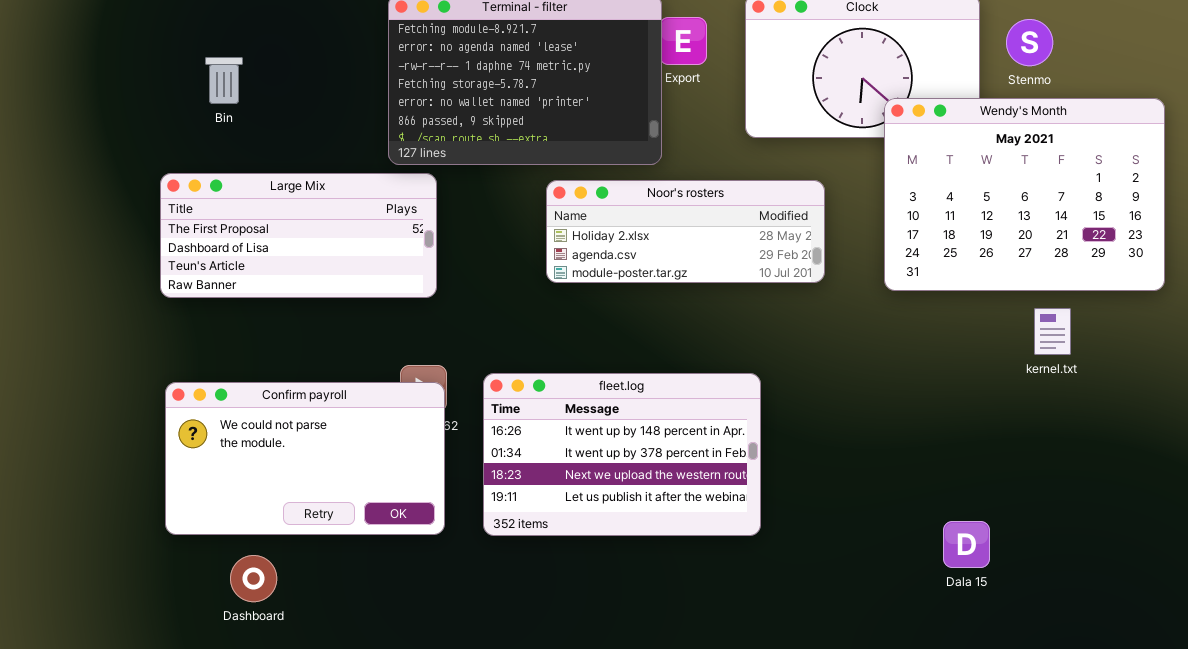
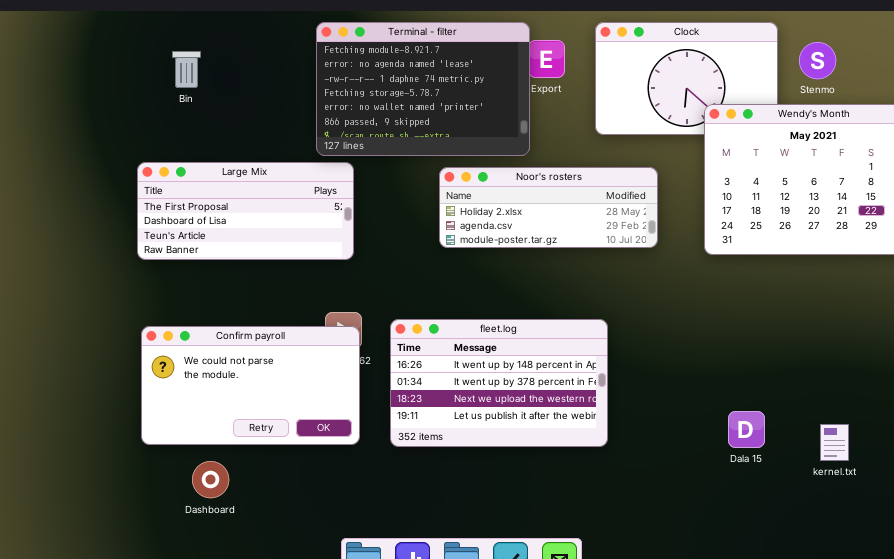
Bin: [205,57,243,104] -> [172,51,201,88], moved
kernel.txt: [1034,308,1071,355] -> [820,424,849,461], moved
Dala 15: [943,521,990,568] -> [728,411,765,448], moved

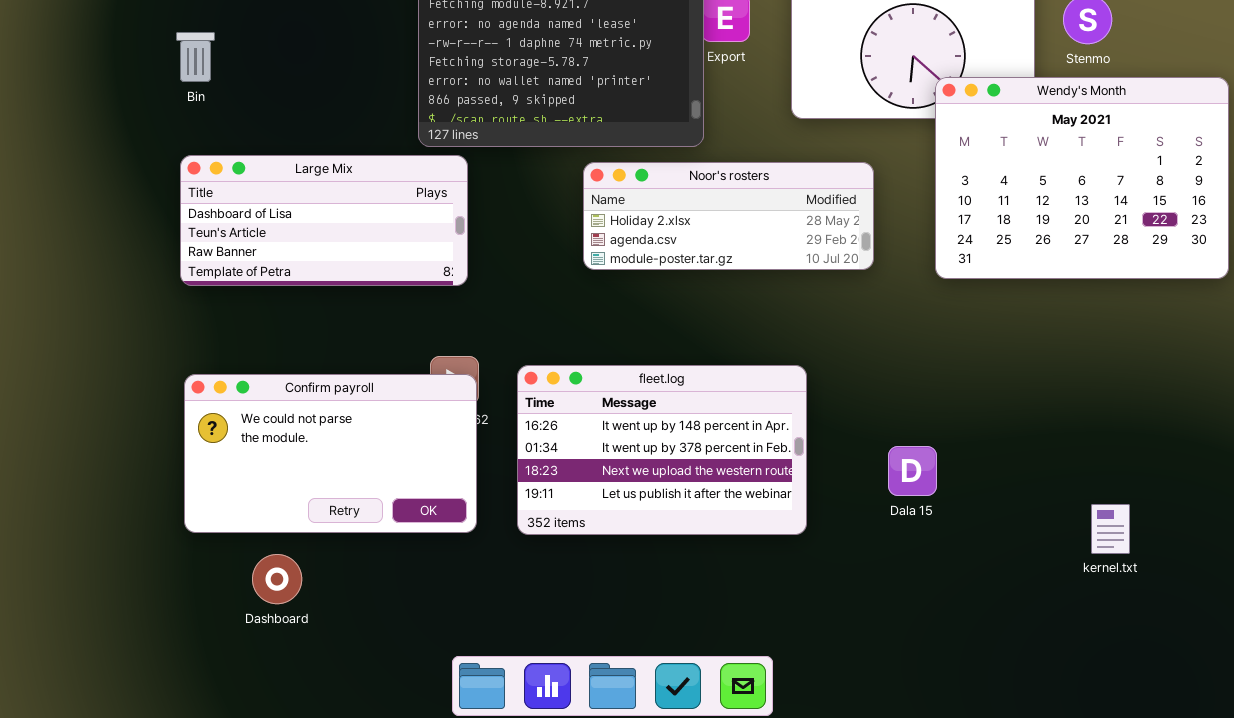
Bin: [172,51,201,88] -> [176,32,215,82], moved
Large Mix: [137,162,354,260] -> [180,155,468,286], scrolled down 1 row
Dala 15: [728,411,765,448] -> [888,446,937,496], moved

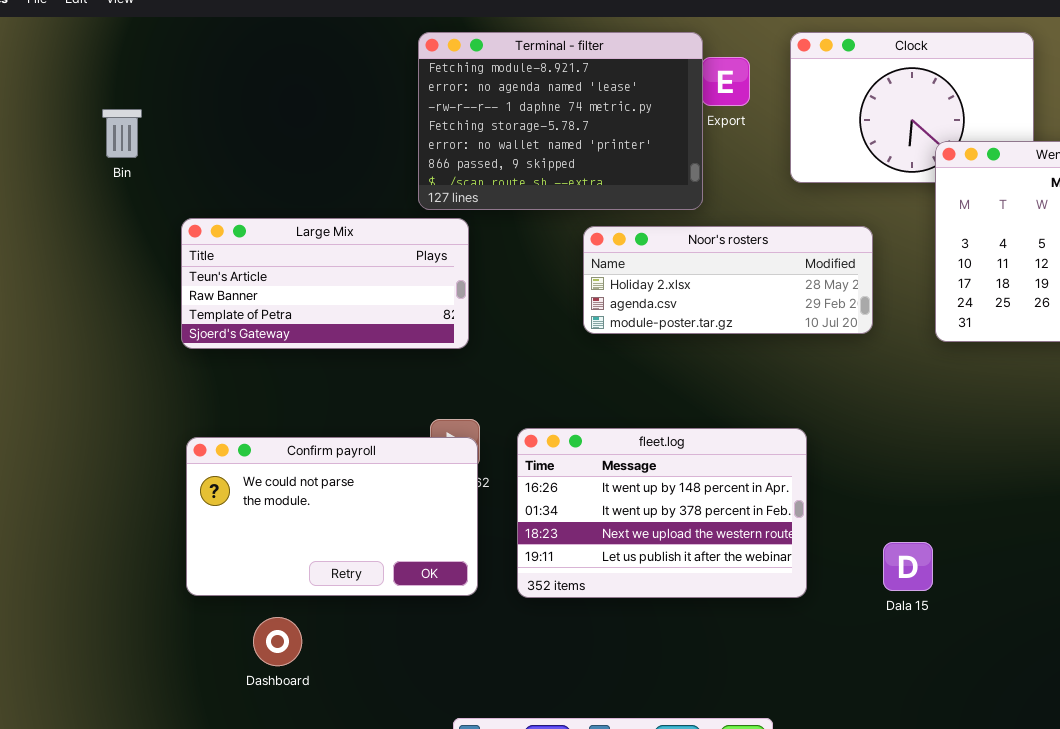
Bin: [176,32,215,82] -> [102,109,142,158], moved
Large Mix: [180,155,468,286] -> [181,218,469,349], scrolled down 1 row
Dala 15: [888,446,937,496] -> [883,542,933,591], moved

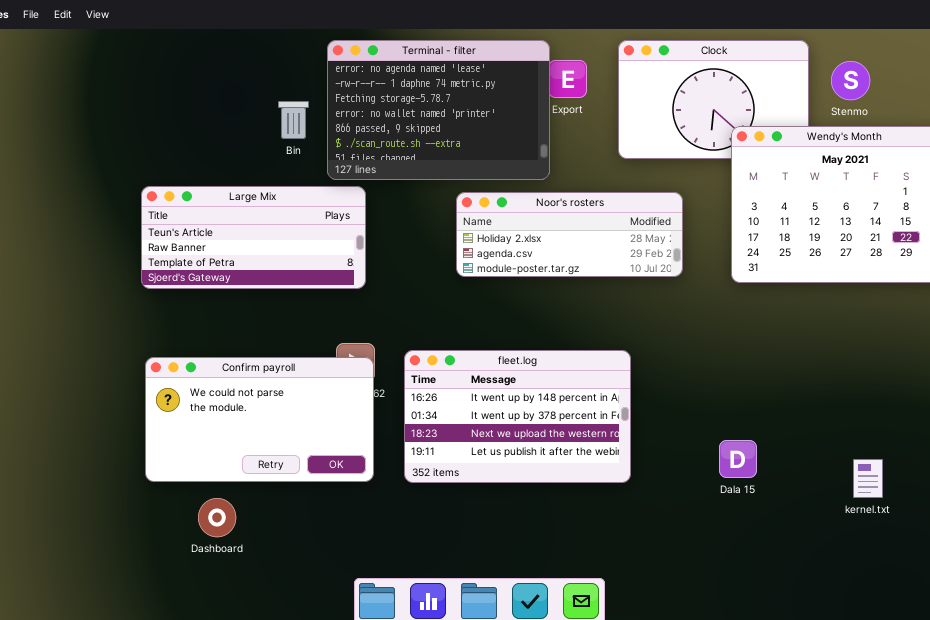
Terminal - filter: [418,32,703,210] -> [327,40,550,180], scrolled down 1 row
Bin: [102,109,142,158] -> [278,101,309,139], moved
Dala 15: [883,542,933,591] -> [719,440,757,478], moved

